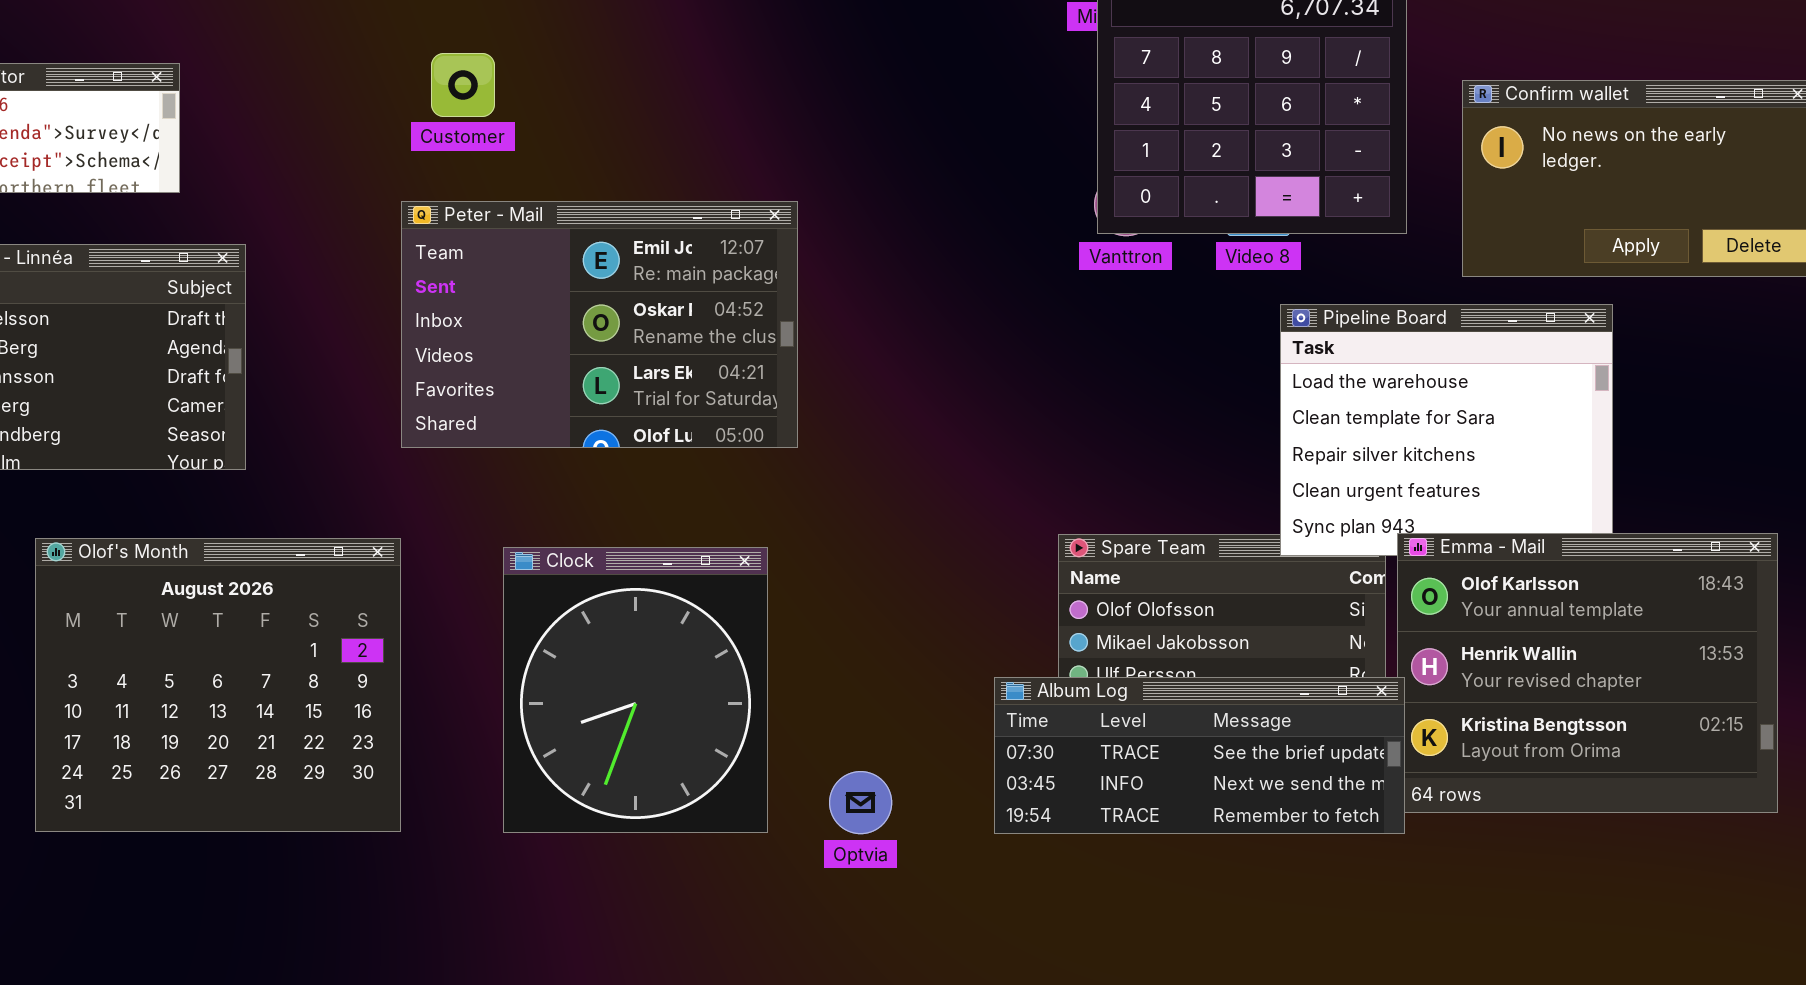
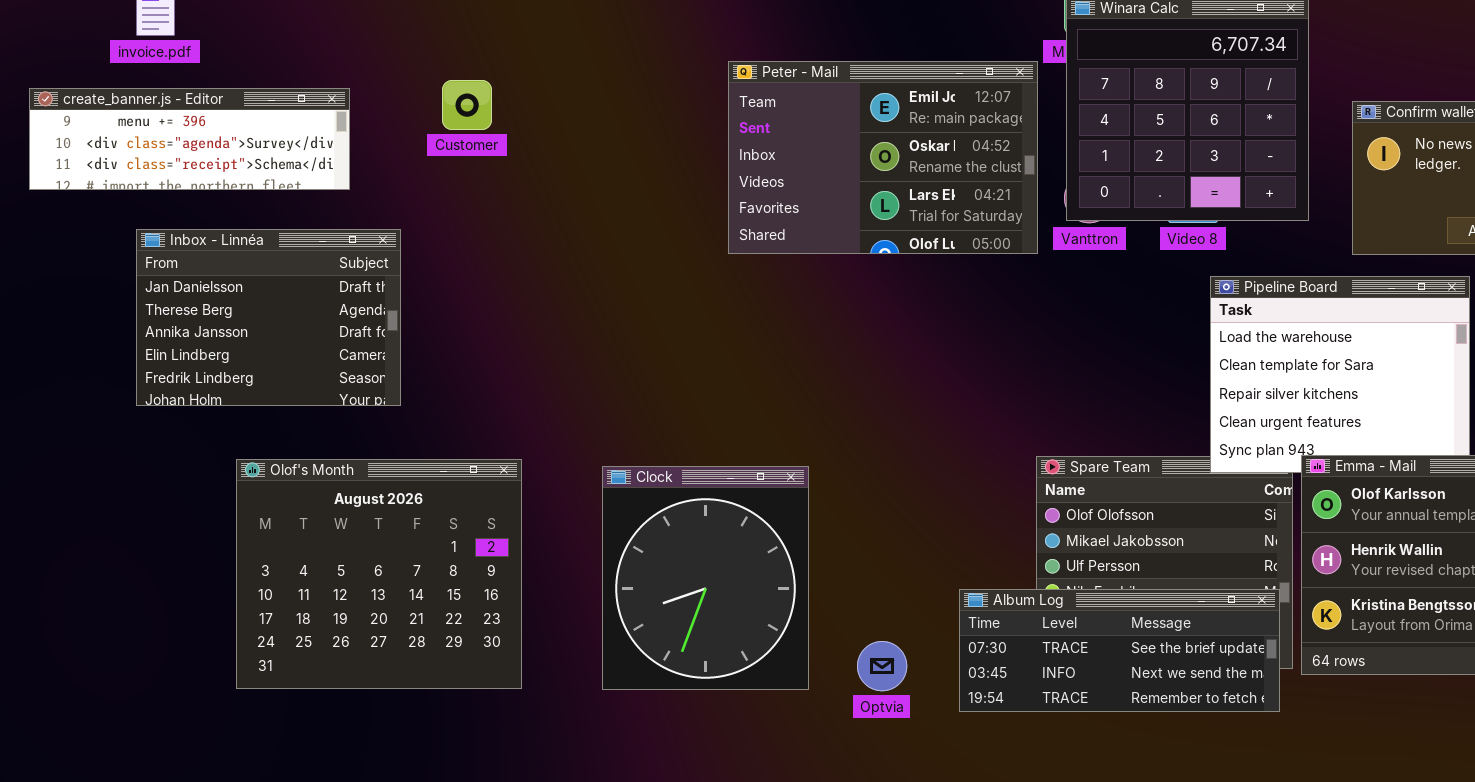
Customer: [431,53,495,117] -> [442,80,492,130], moved
Peter - Mail: [401,201,798,448] -> [728,61,1038,254], moved
Album Log: [994,677,1405,834] -> [959,589,1280,712], moved

